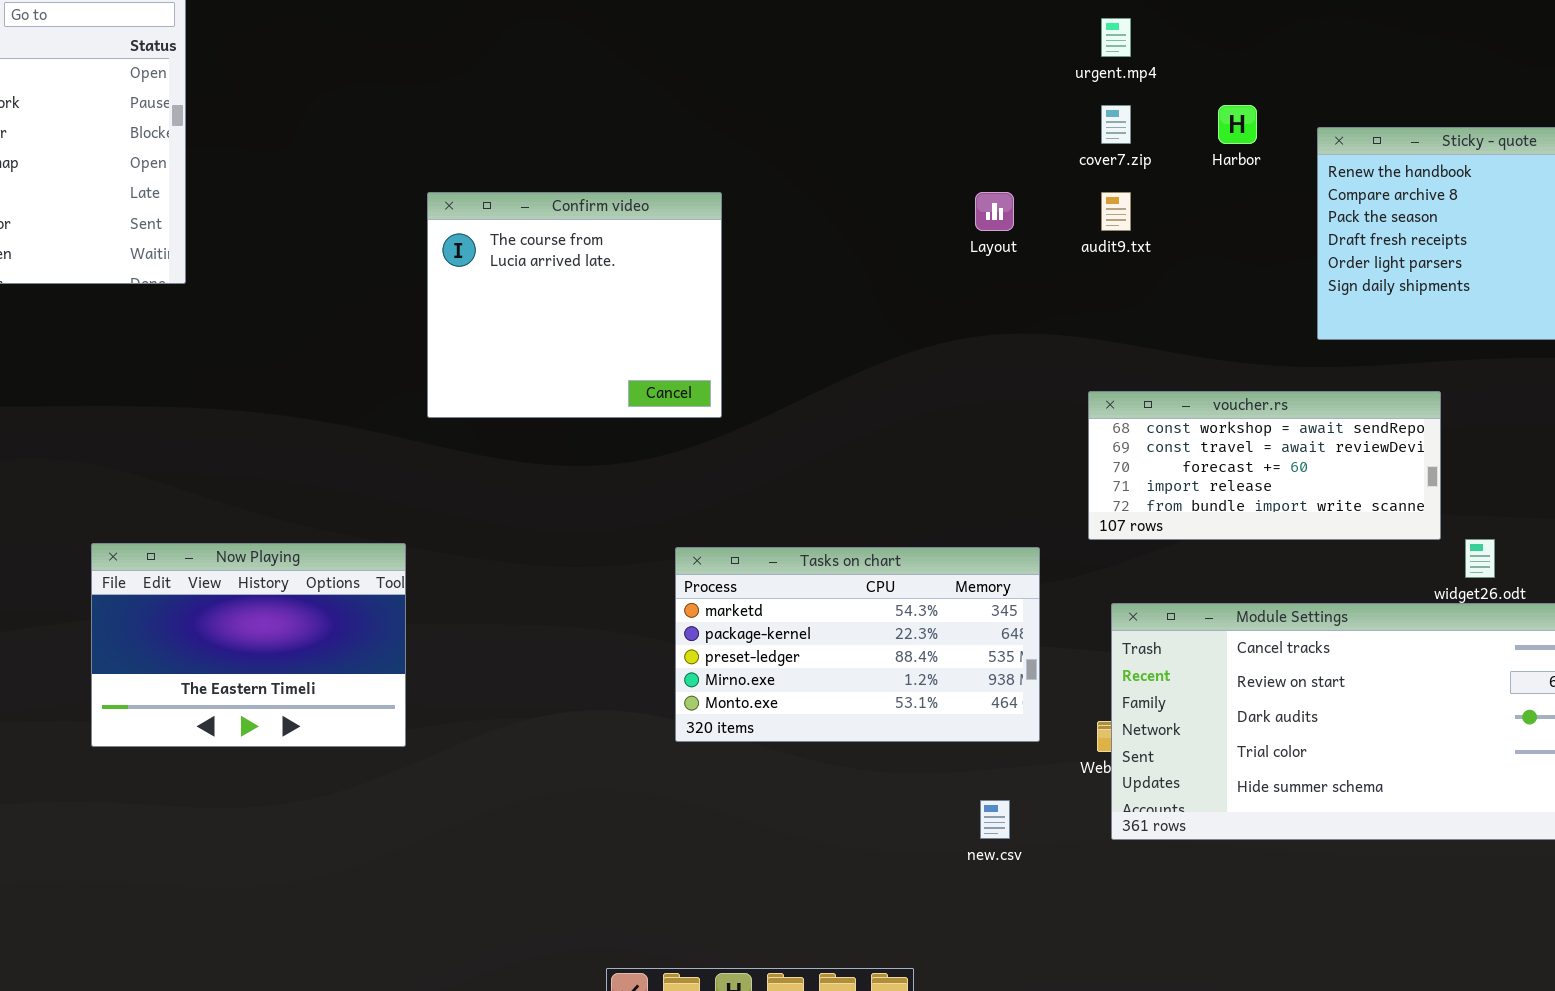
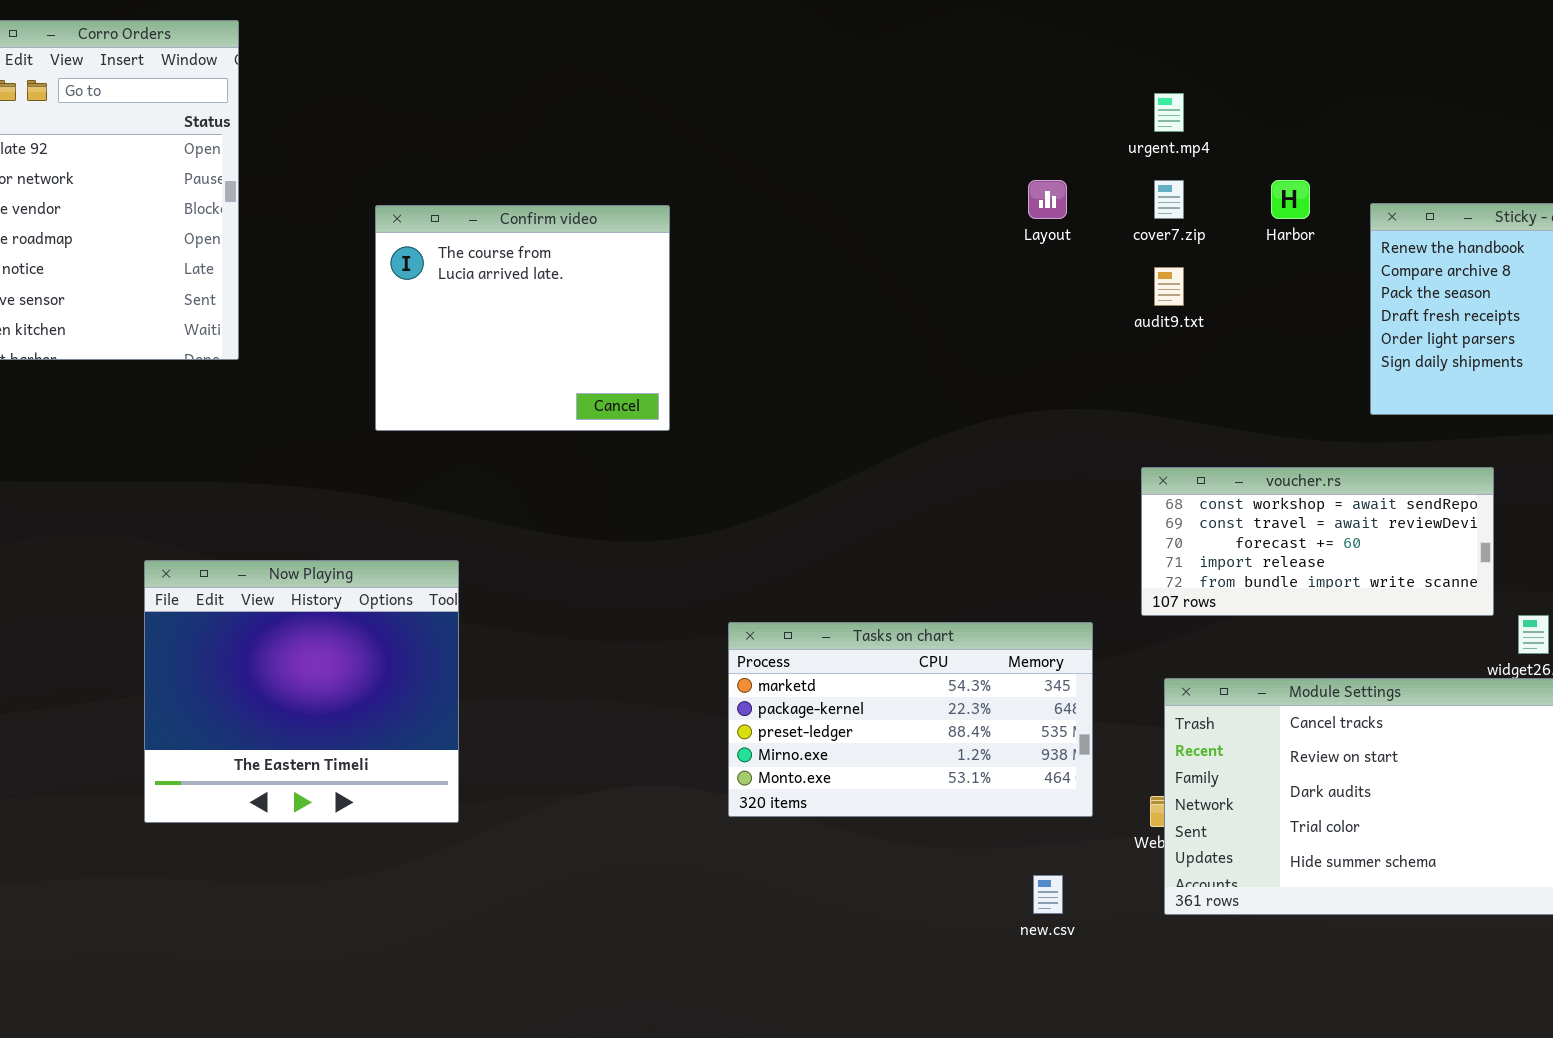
Confirm video: [427,192,722,418] -> [375,205,670,431], moved
Layout: [975,192,1014,231] -> [1028,180,1067,219], moved
Now Playing: [91,543,406,747] -> [144,560,459,823], resized

